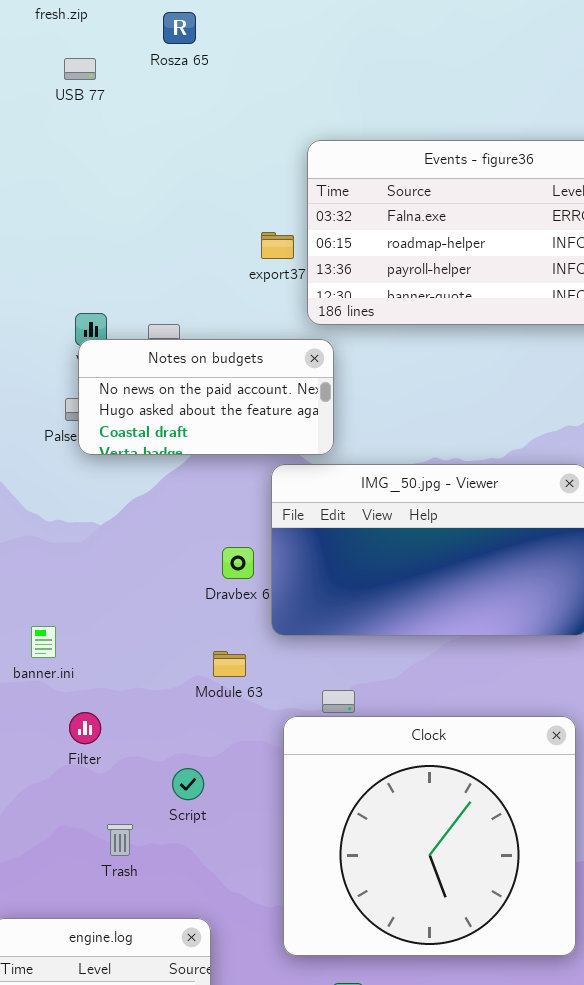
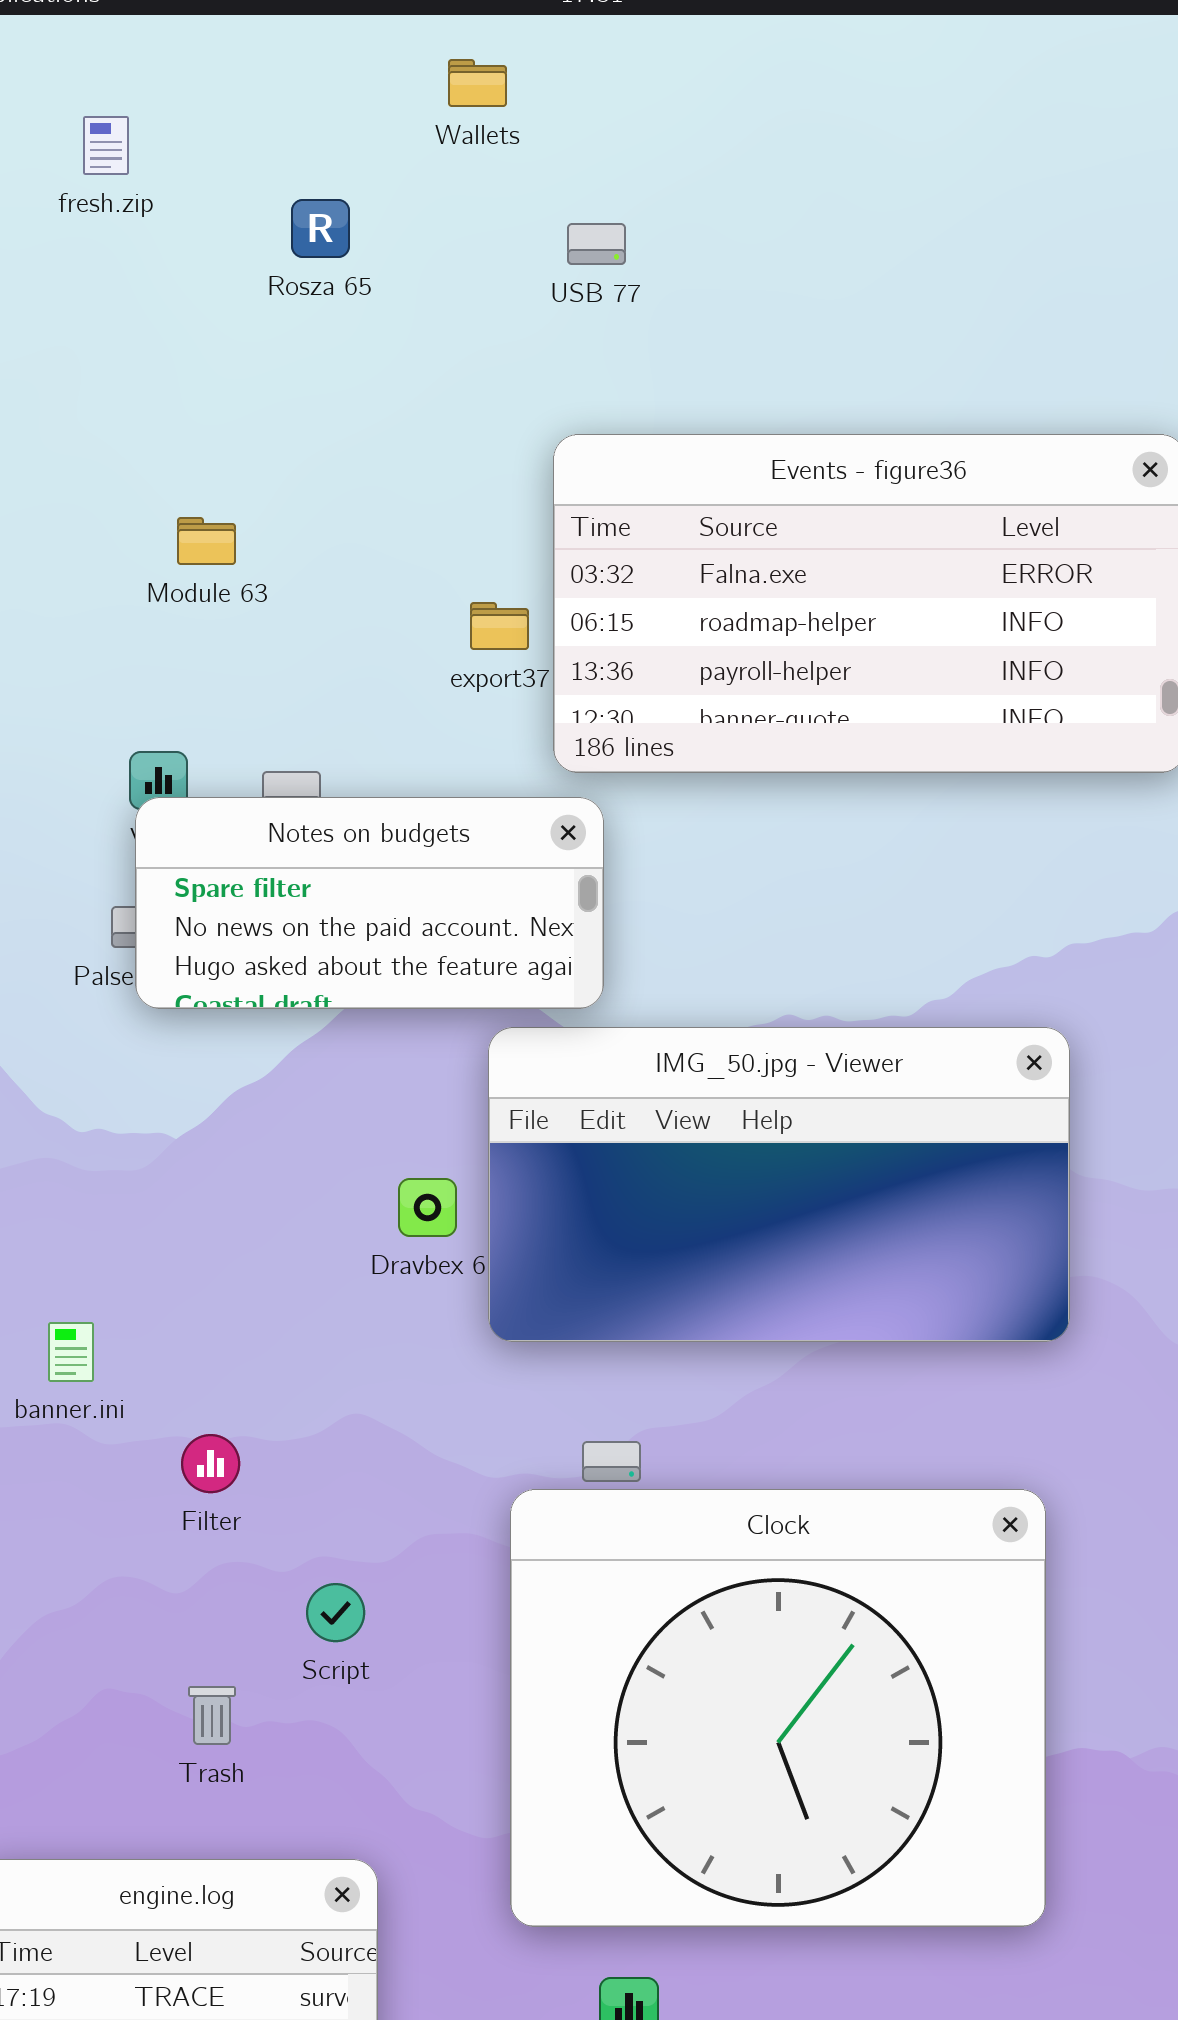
USB 77: [64,58,96,80] -> [567,223,626,265], moved
Notes on budgets: [78,339,334,455] -> [135,797,604,1009], scrolled up 1 row
Module 63: [213,651,246,677] -> [177,517,236,565], moved
Filter: [69,712,101,744] -> [181,1434,240,1493], moved

